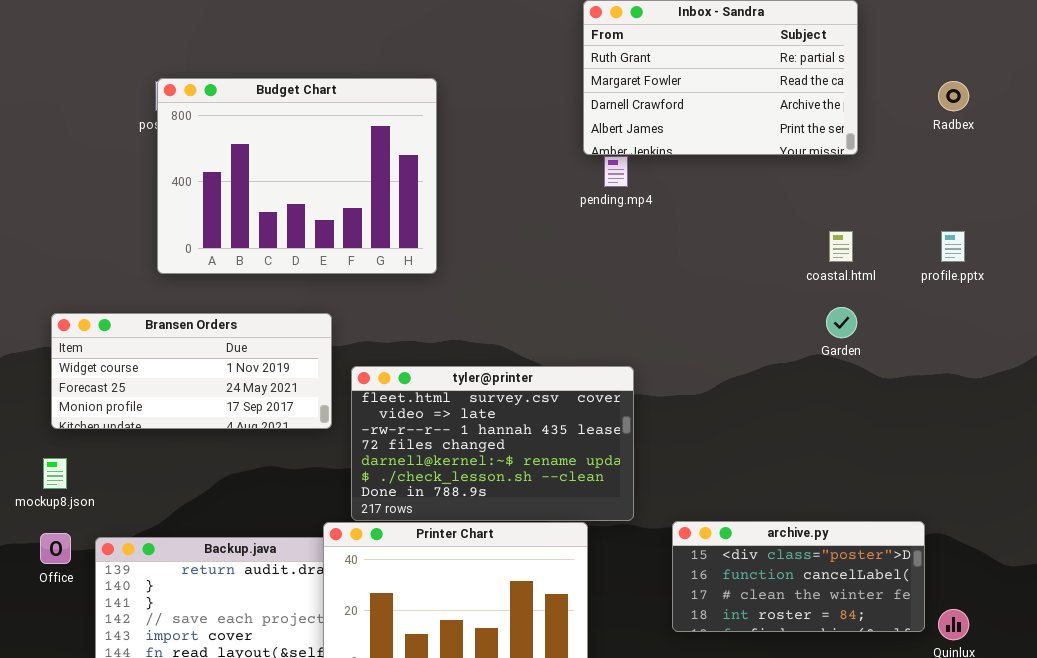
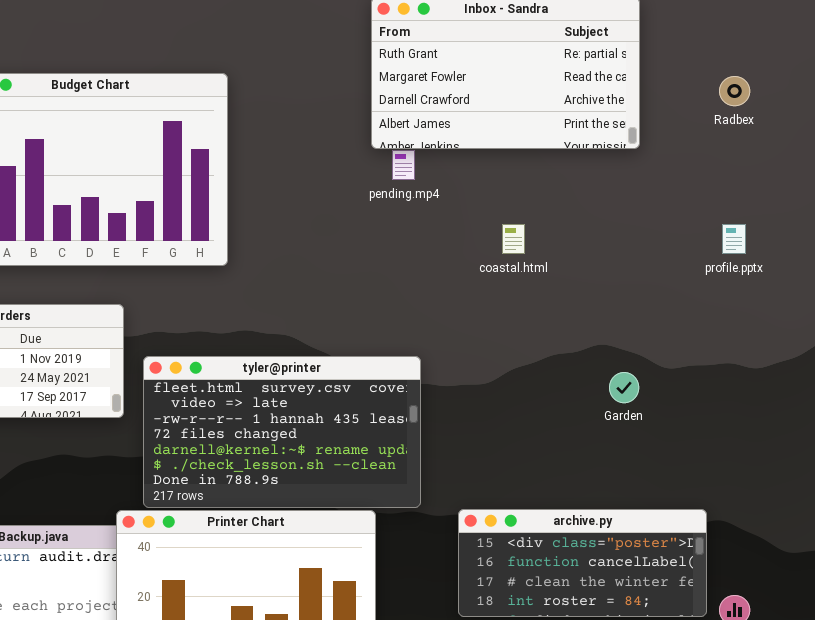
coastal.html: [829,231,853,262] -> [502,224,525,254], moved
Garden: [826,307,857,338] -> [609,372,639,403], moved

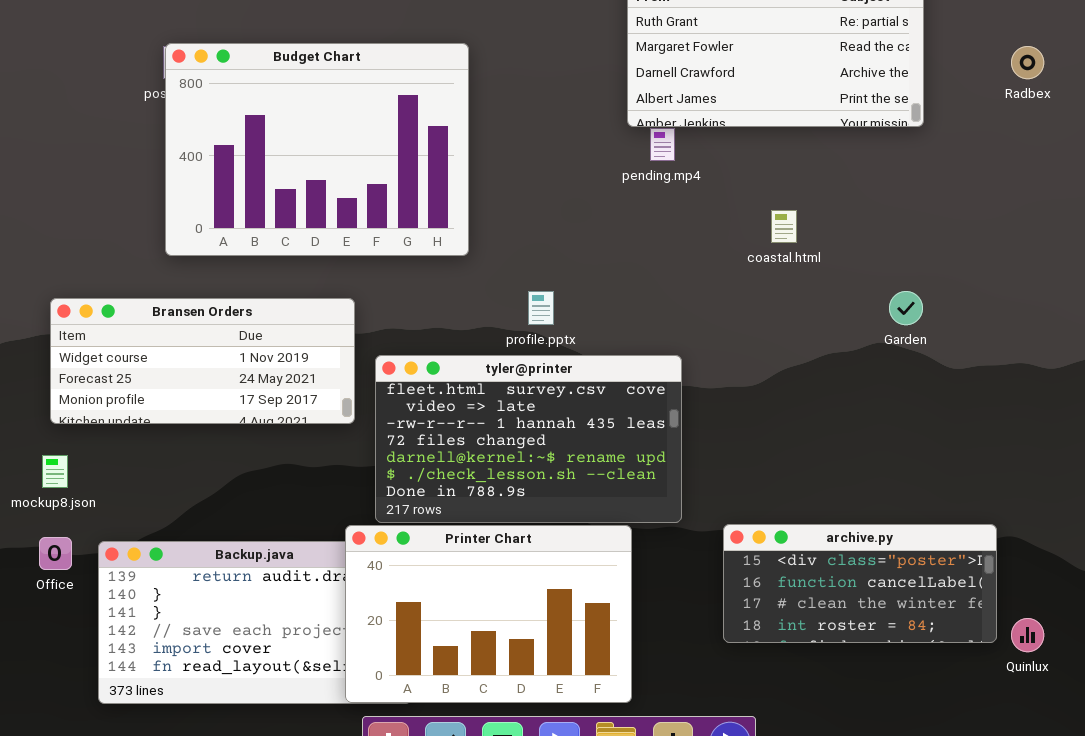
profile.pptx: [722,224,746,254] -> [528,291,554,325], moved
Garden: [609,372,639,403] -> [889,291,923,325], moved

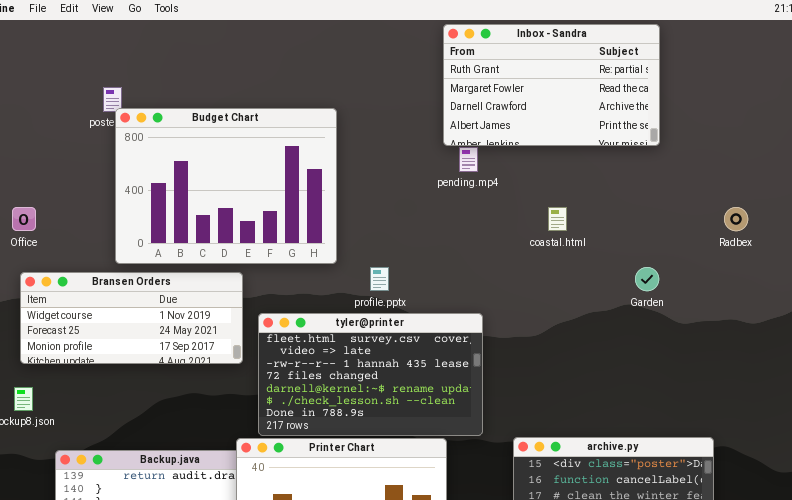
Budget Chart: [165,43,469,256] -> [115,108,337,264], moved
Radbex: [1011,46,1044,79] -> [724,207,748,231], moved
Office: [39,537,72,570] -> [12,207,36,231], moved

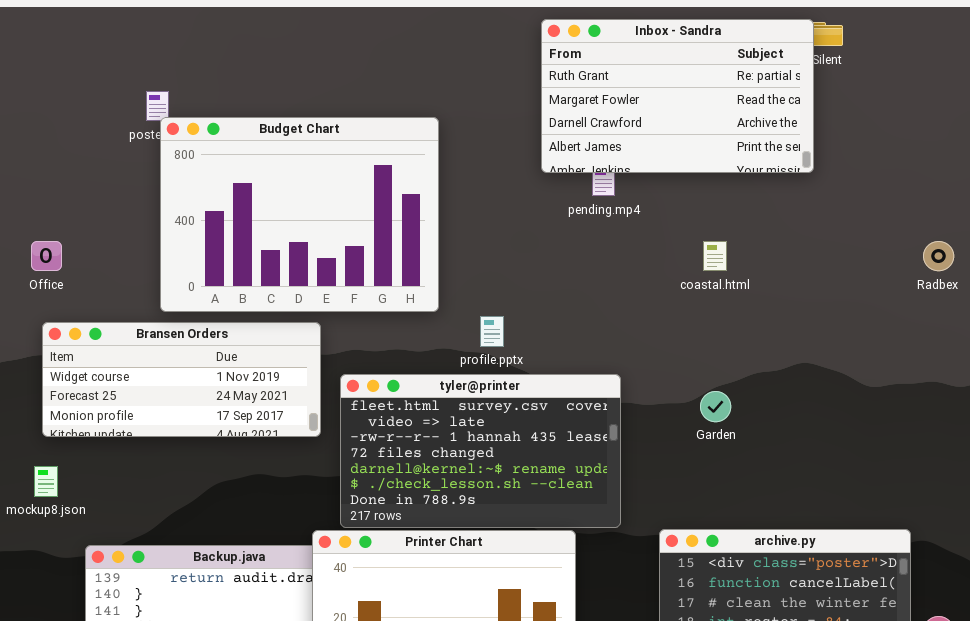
Inbox - Sandra: [443,24,660,146] -> [541,19,814,173], moved
Garden: [635,267,659,291] -> [700,391,731,422], moved

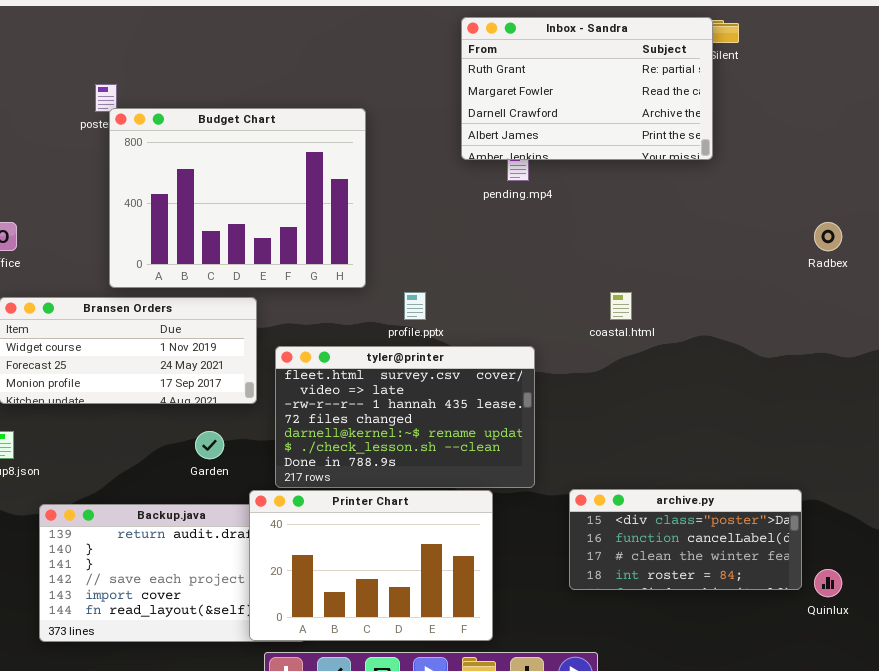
coastal.html: [703,241,727,271] -> [610,292,632,320], moved
Garden: [700,391,731,422] -> [195,431,224,459], moved

